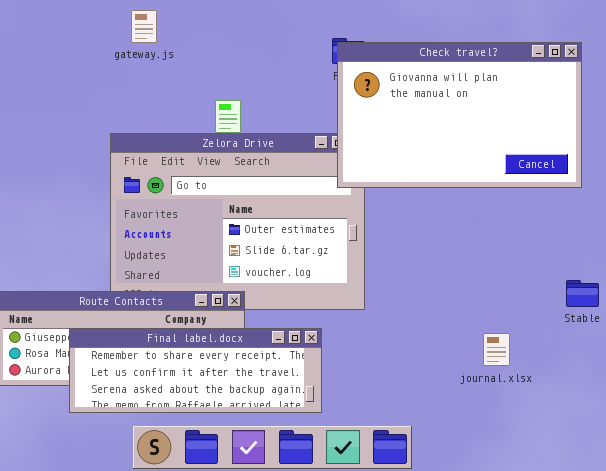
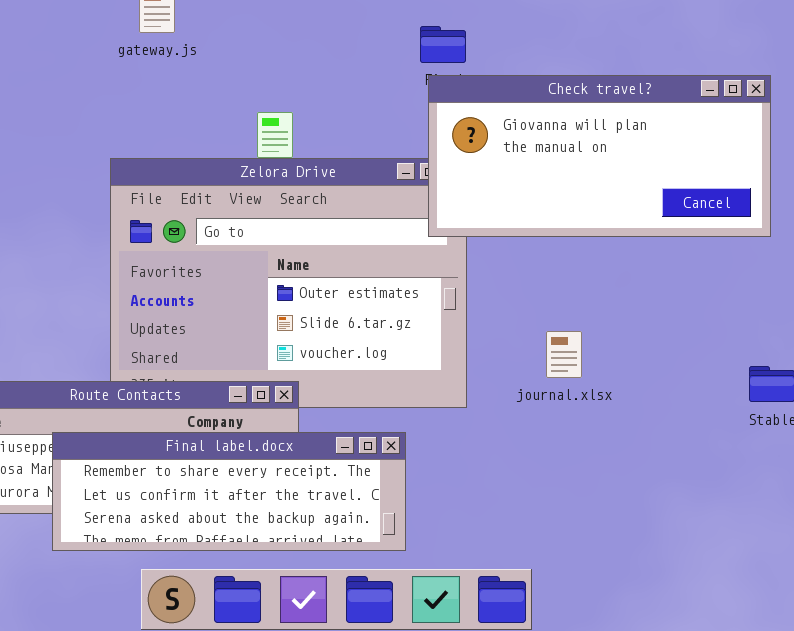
Check travel?: [337,42,582,188] -> [428,75,771,237], resized
journal.xlsx: [483,333,510,366] -> [546,331,582,378], moved

